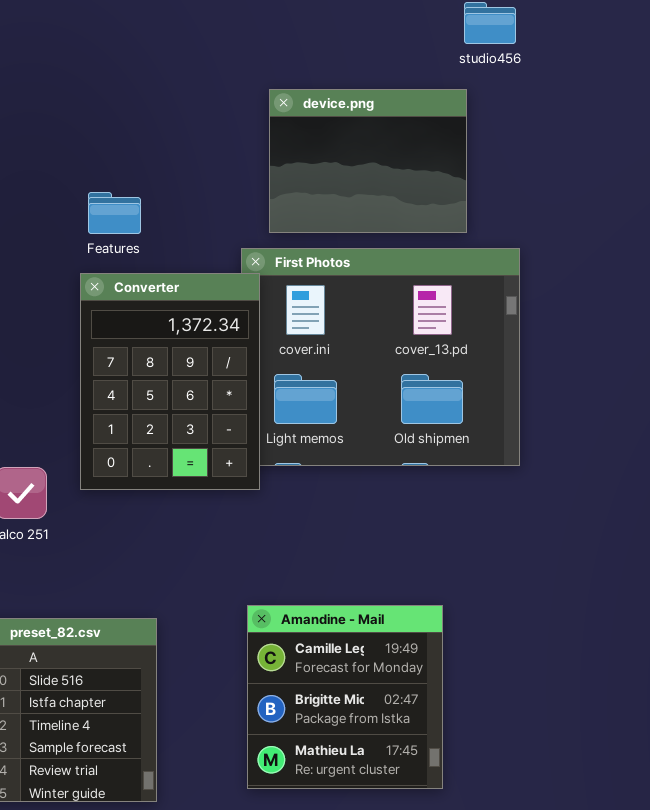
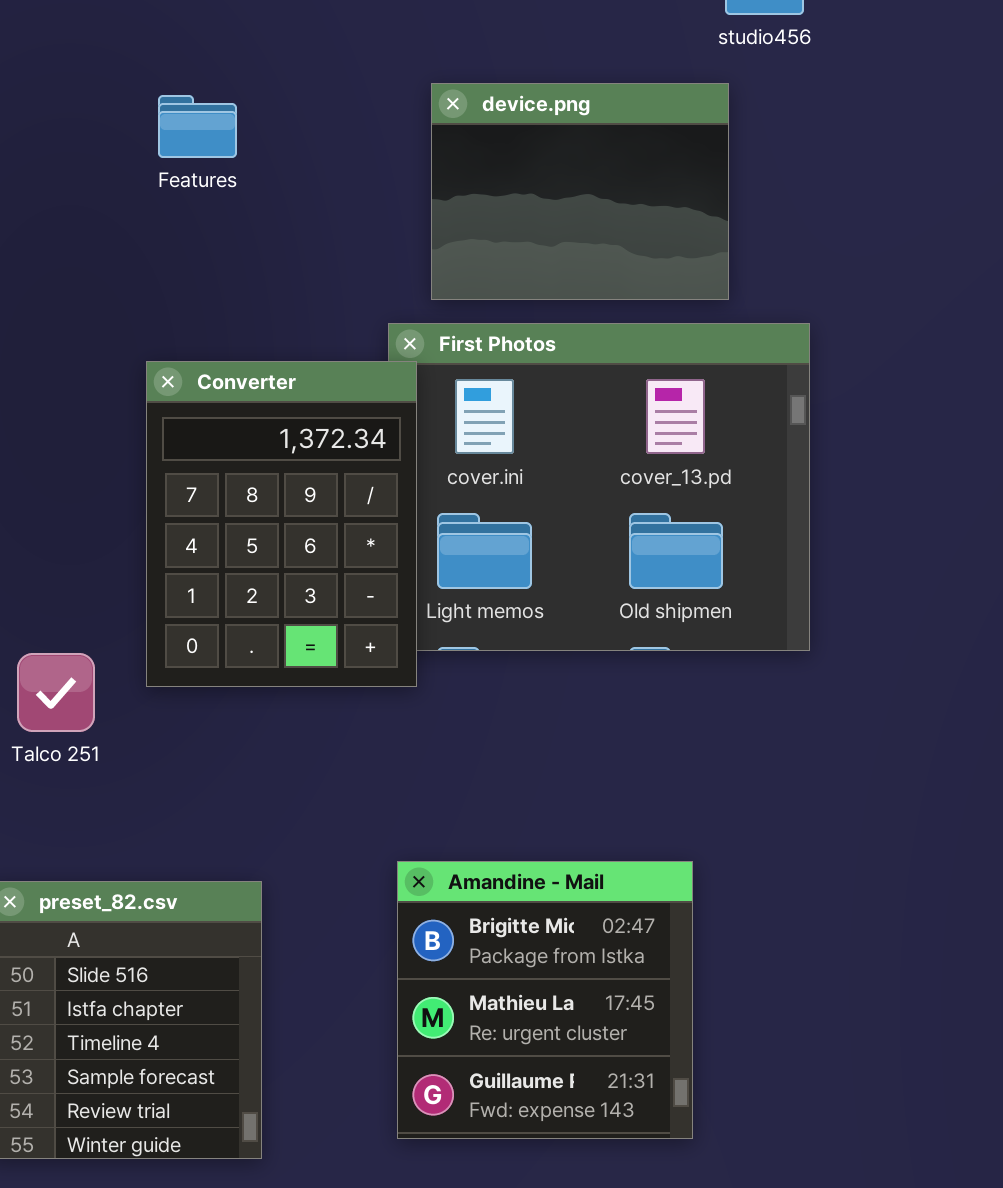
Features: [88,192,141,234] -> [158,95,237,158], moved
Amandine - Mail: [247,605,443,789] -> [397,861,693,1139], scrolled down 1 row

